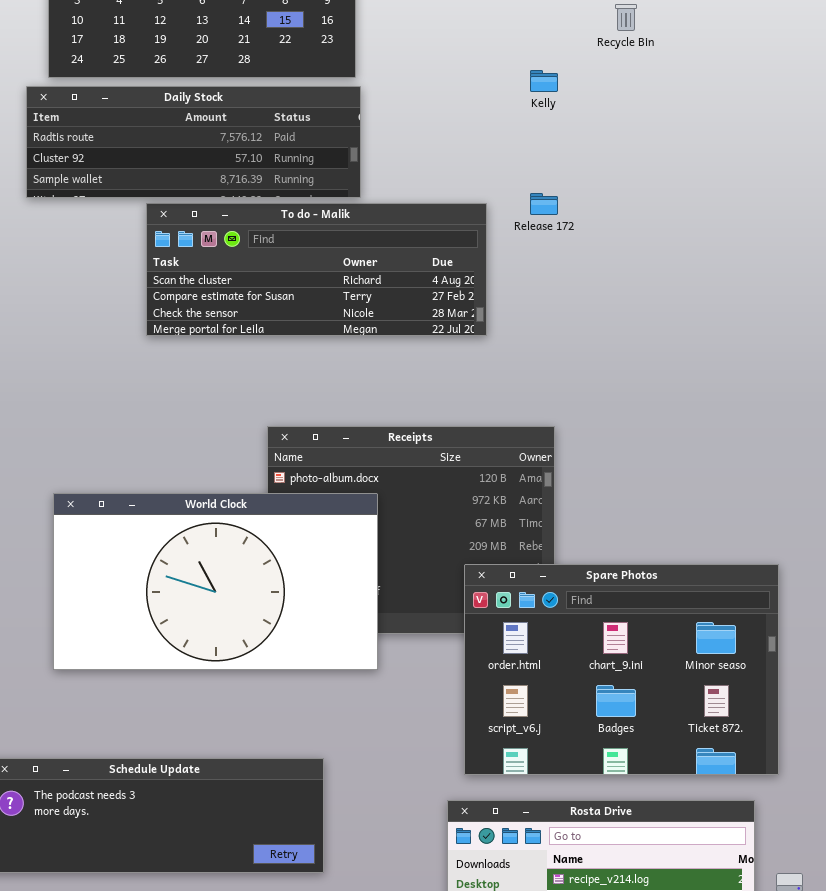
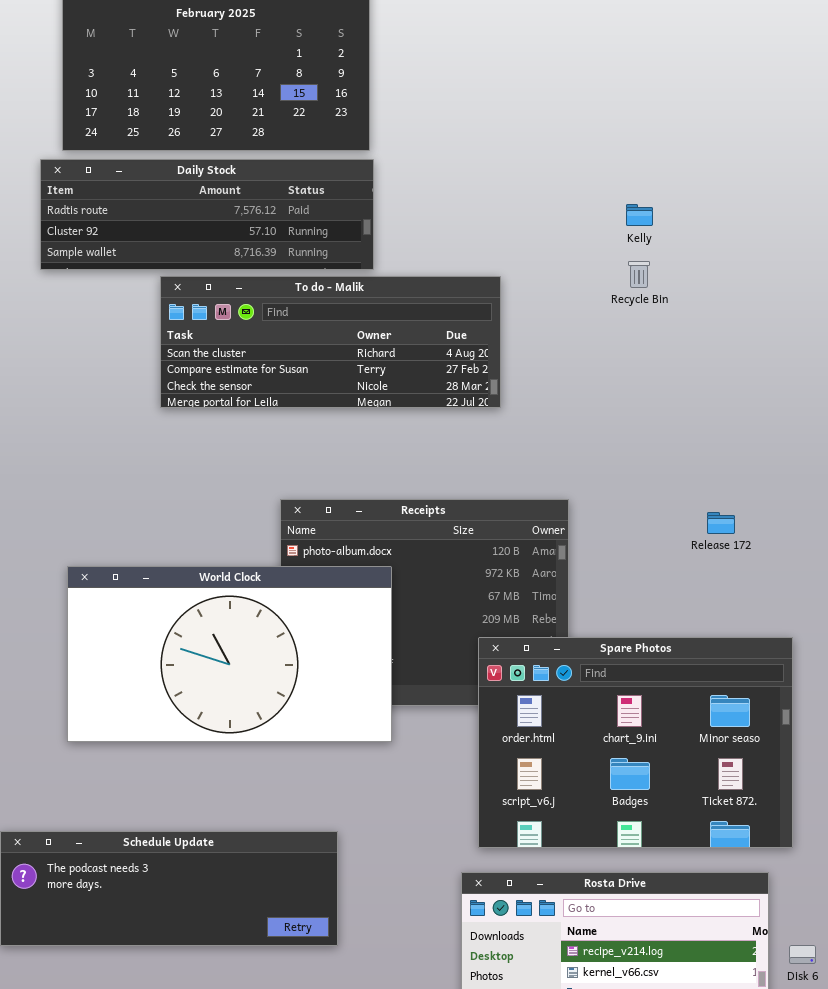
Recycle Bin: [615,4,637,31] -> [628,261,650,288], moved
Kelly: [530,70,558,92] -> [626,204,653,226], moved
Release 172: [530,193,558,215] -> [707,512,735,534], moved

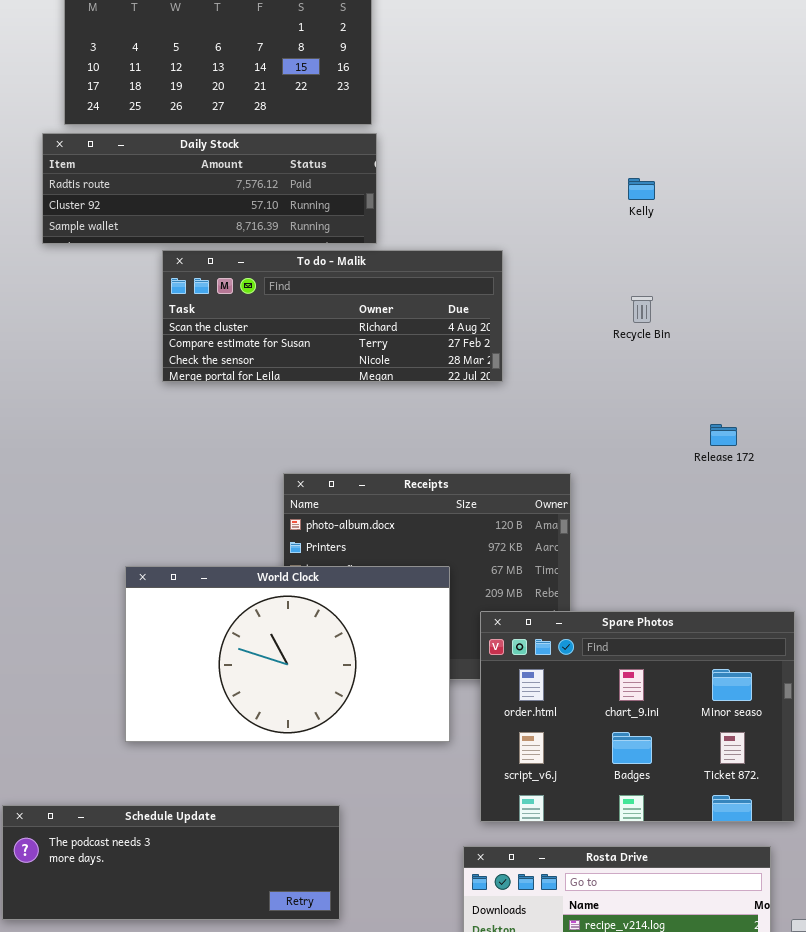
Recycle Bin: [628,261,650,288] -> [631,296,653,323], moved
Release 172: [707,512,735,534] -> [710,424,737,446], moved
World Clock: [67,566,392,742] -> [125,566,450,742], moved

